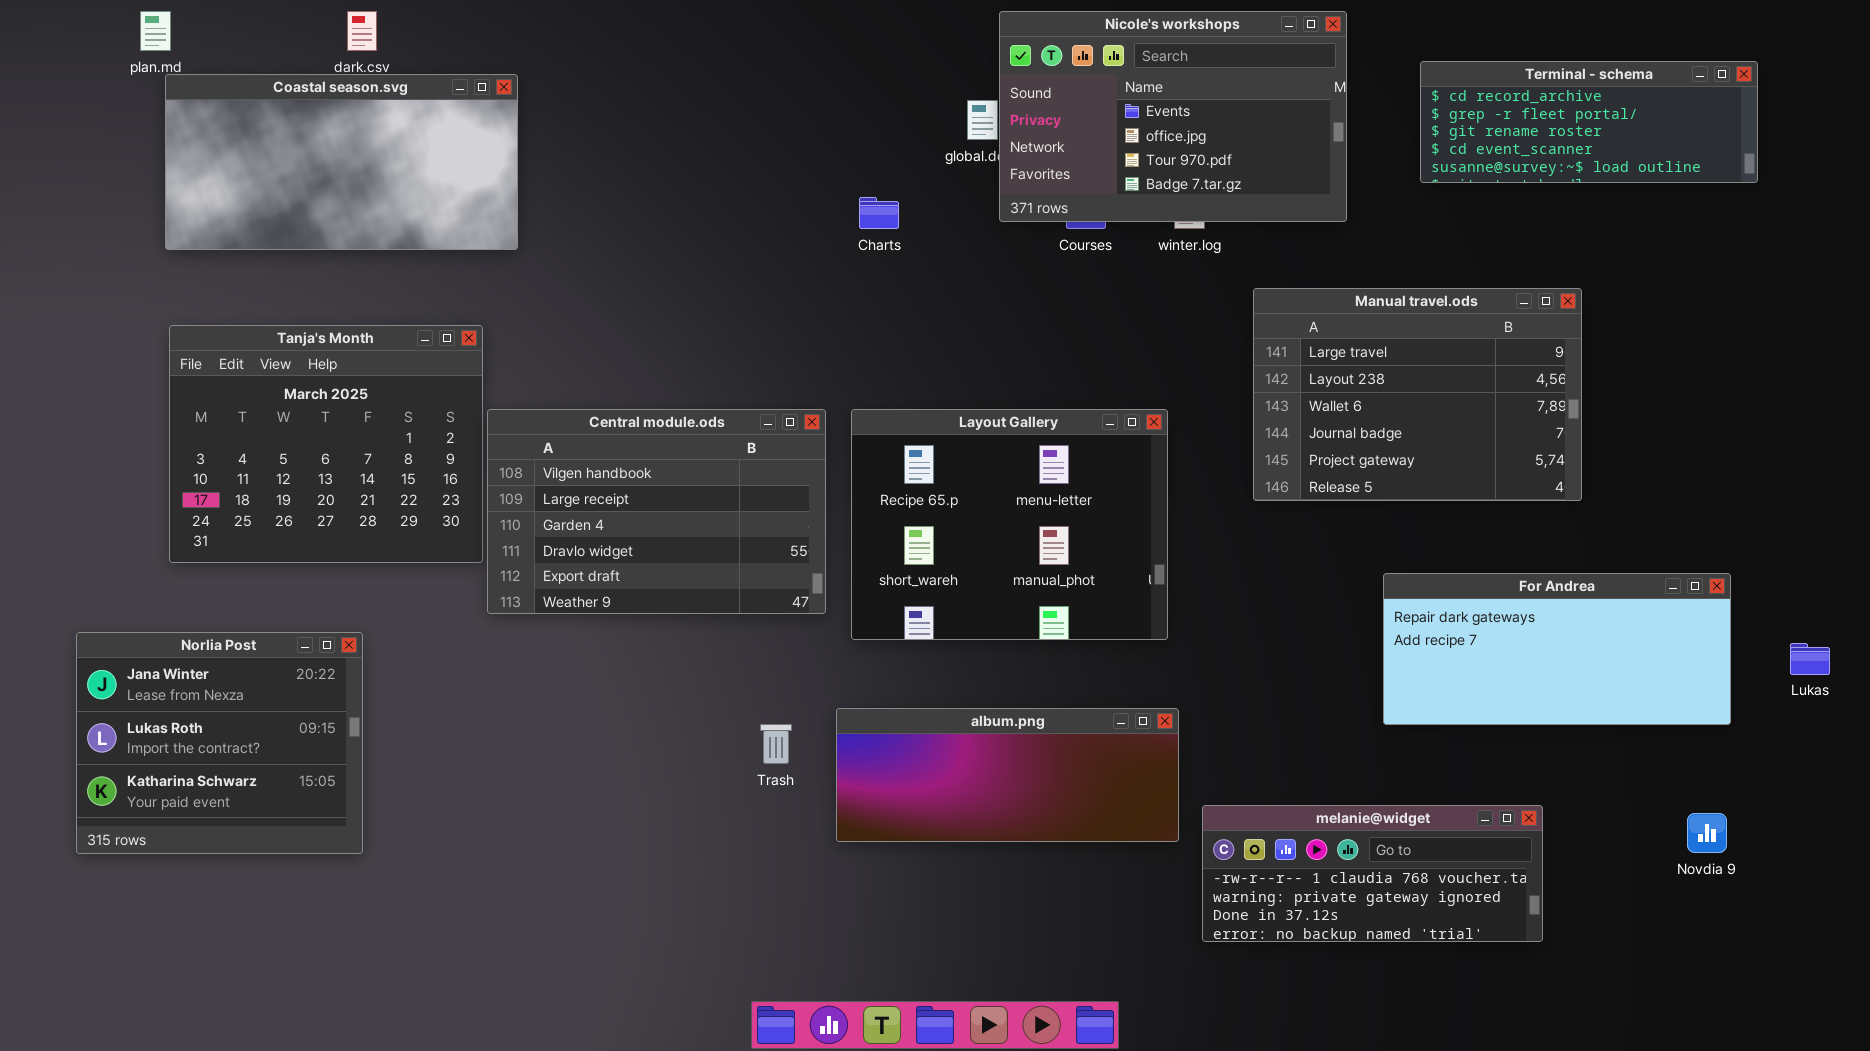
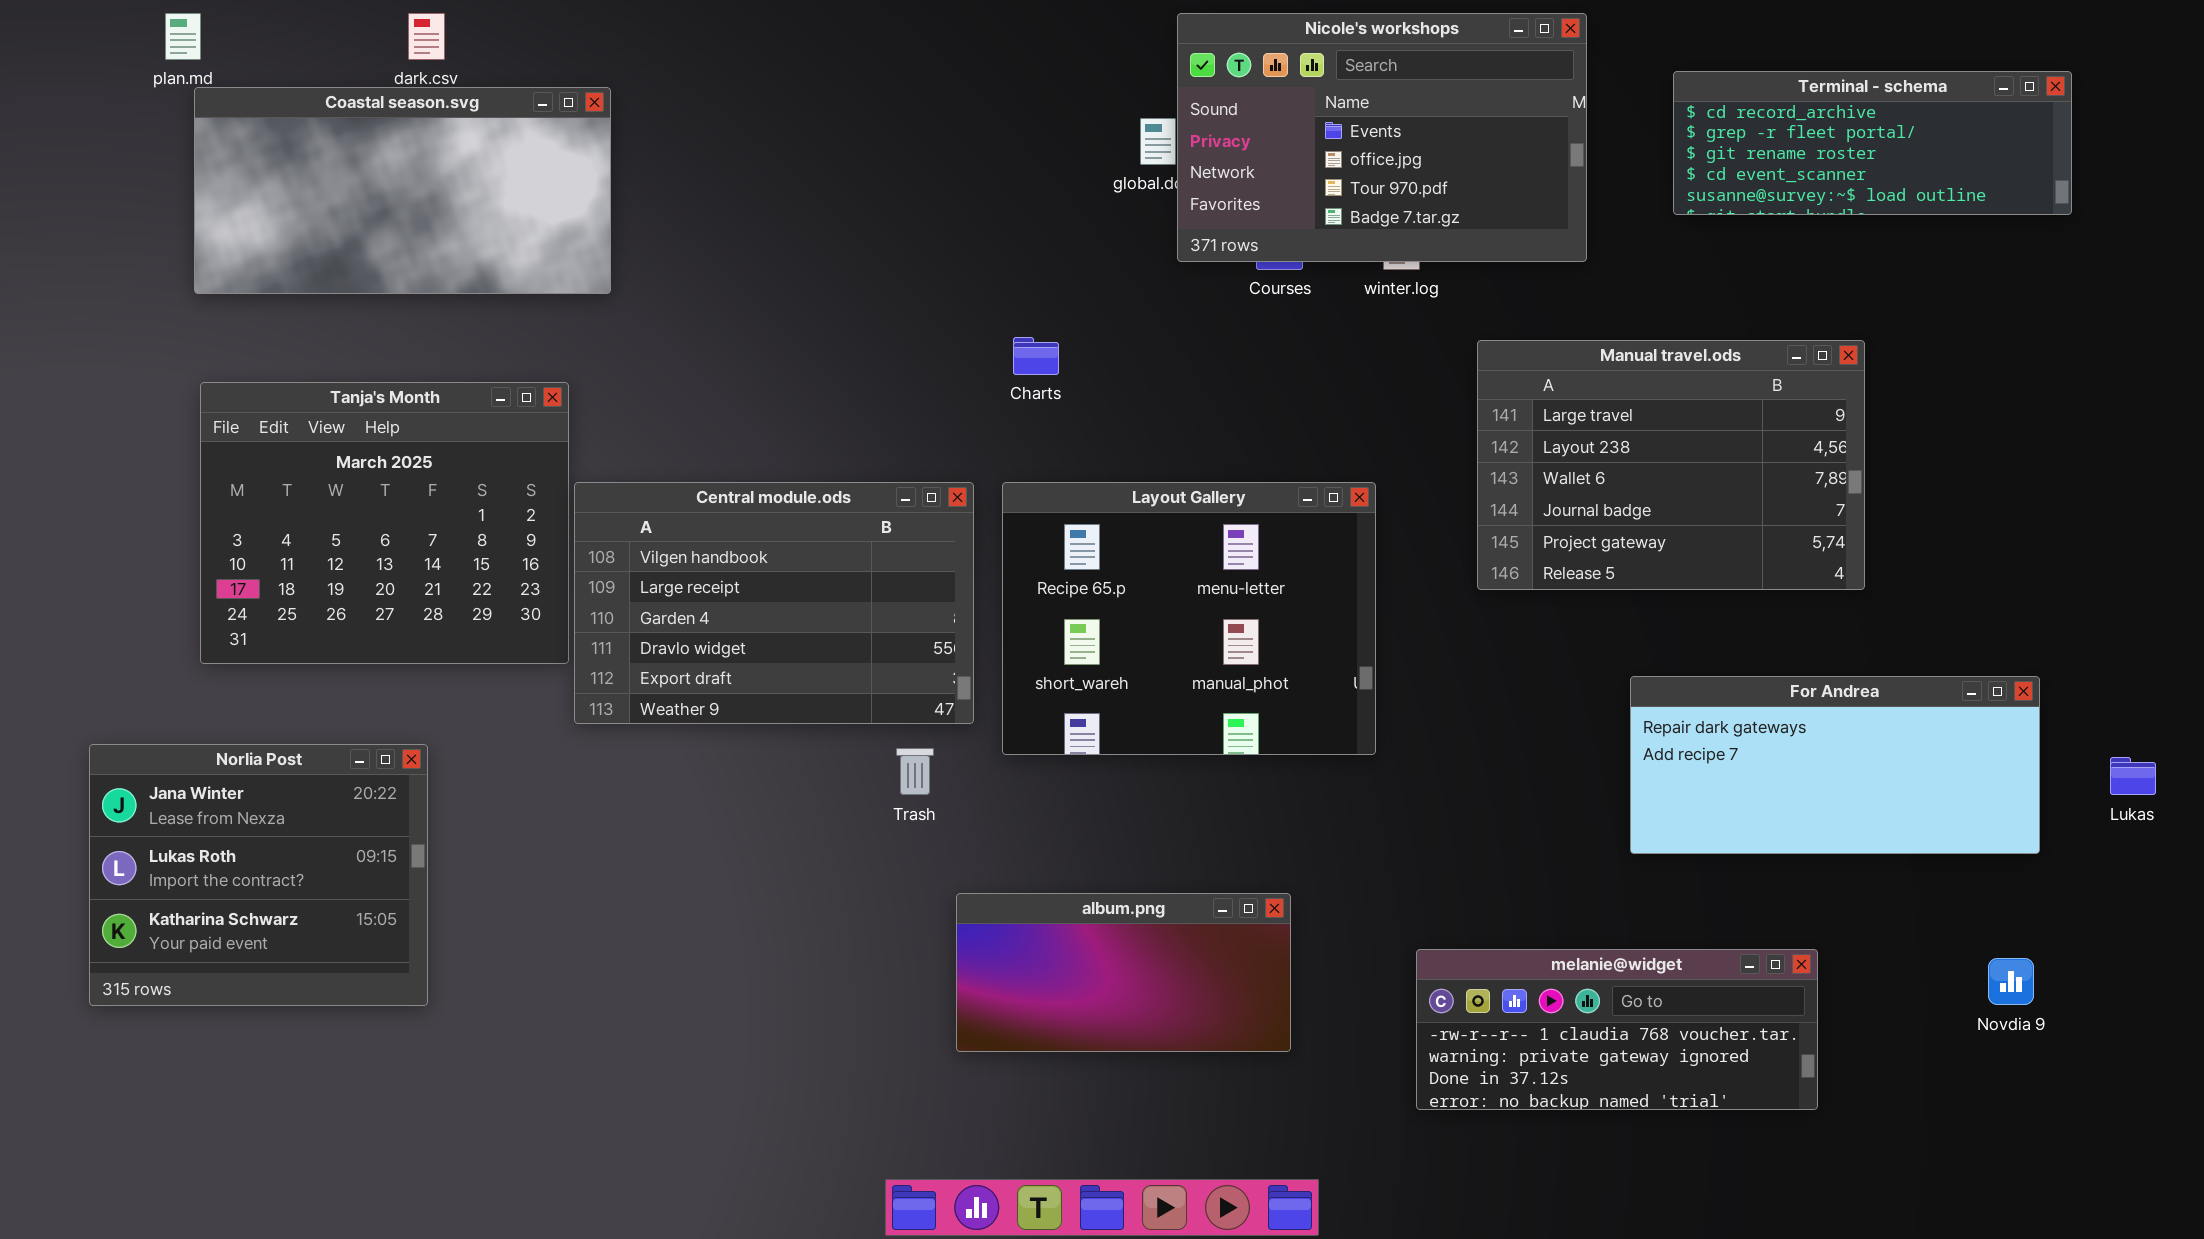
Charts: [859,197,899,229] -> [1013,337,1059,375], moved
album.png: [836,708,1179,842] -> [956,893,1291,1052], moved, resized
Trash: [760,724,792,764] -> [896,748,934,795], moved

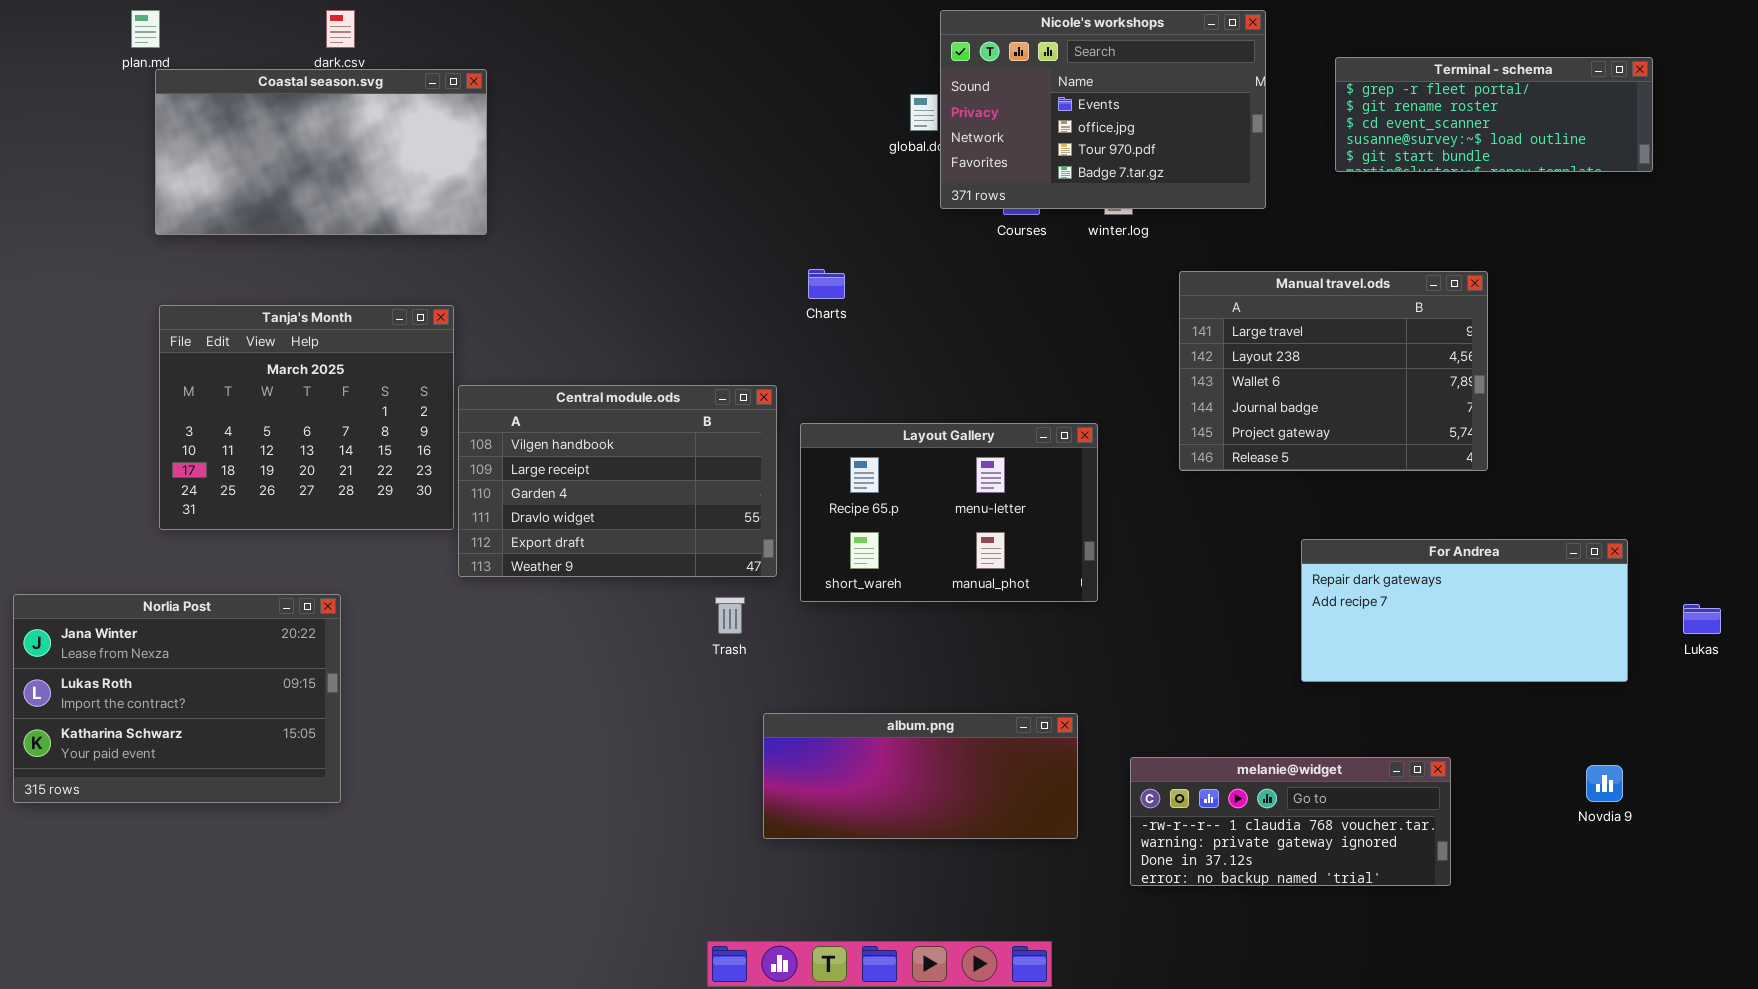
Terminal - schema: [1673,71,2072,215] -> [1335,57,1653,172], scrolled down 1 row
Layout Gallery: [1002,482,1376,755] -> [800,423,1098,602], resized
Norlia Post: [89,744,428,1006] -> [13,594,341,803], resized
album.png: [956,893,1291,1052] -> [763,713,1078,839], resized

